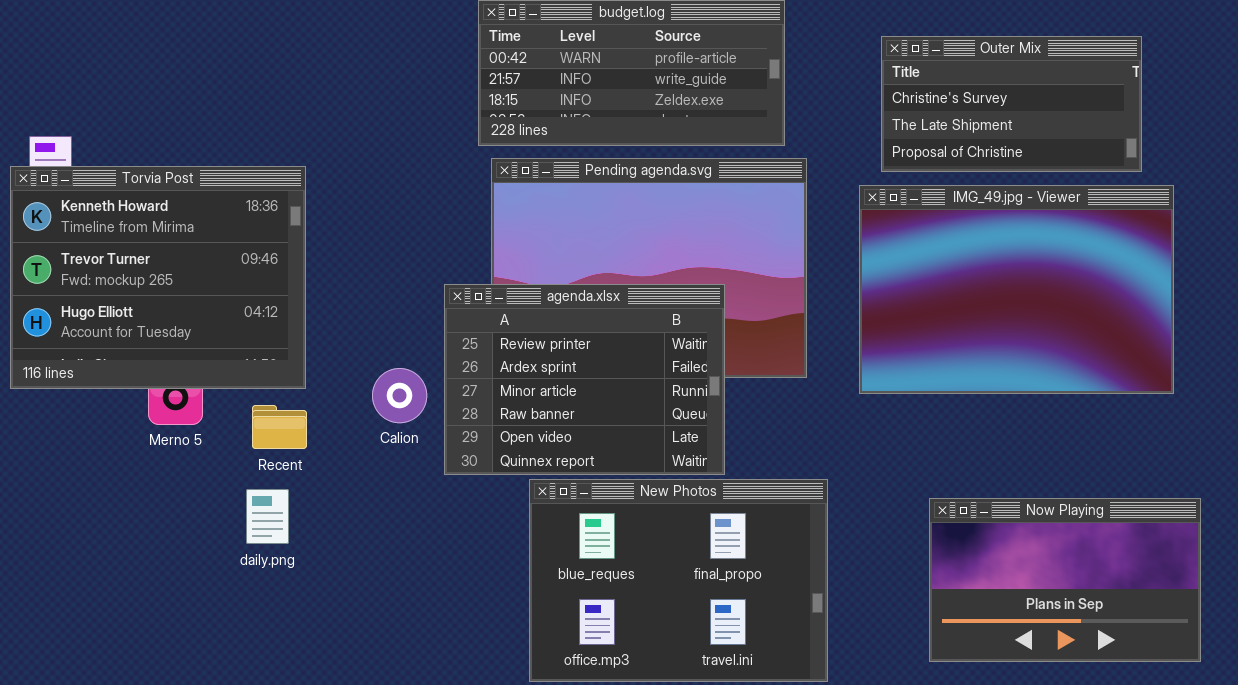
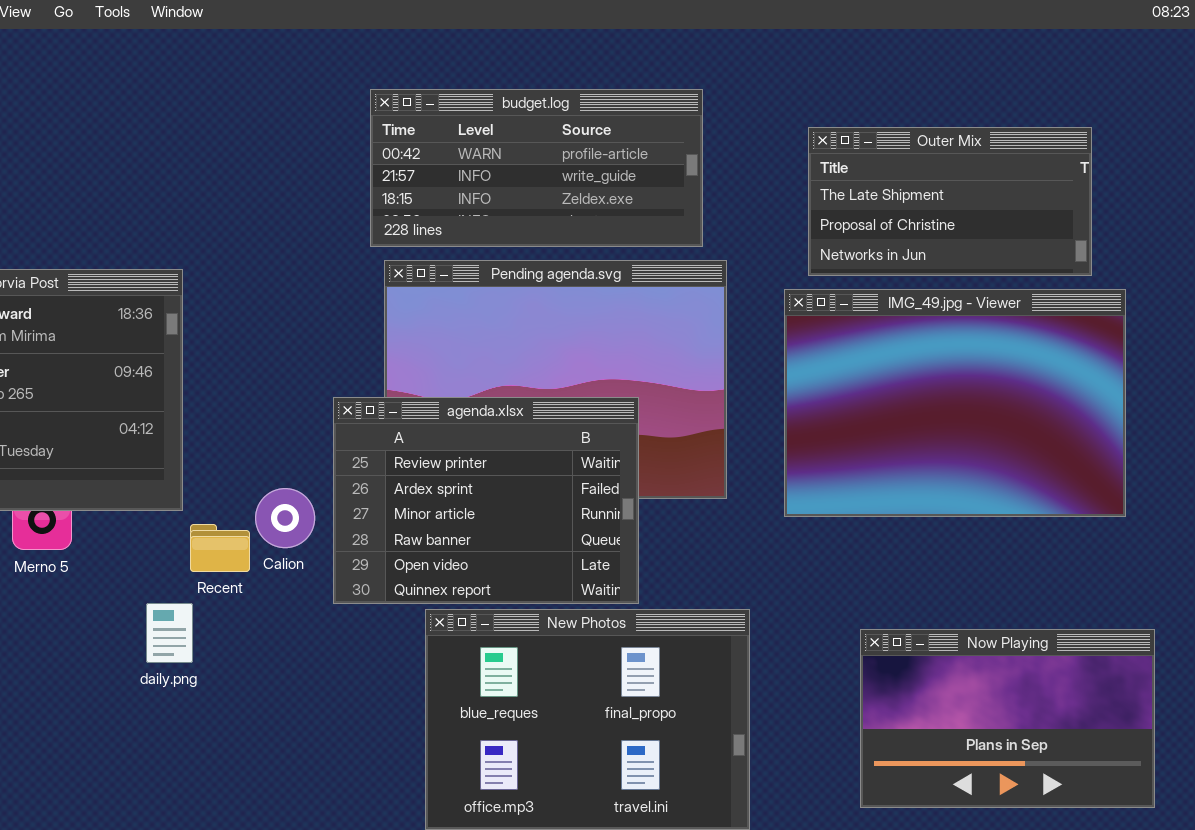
Outer Mix: [881,36,1142,172] -> [808,127,1092,276], scrolled down 1 row
Recent: [252,405,307,449] -> [190,524,250,572], moved
daily.png: [246,489,289,544] -> [146,603,193,663], moved

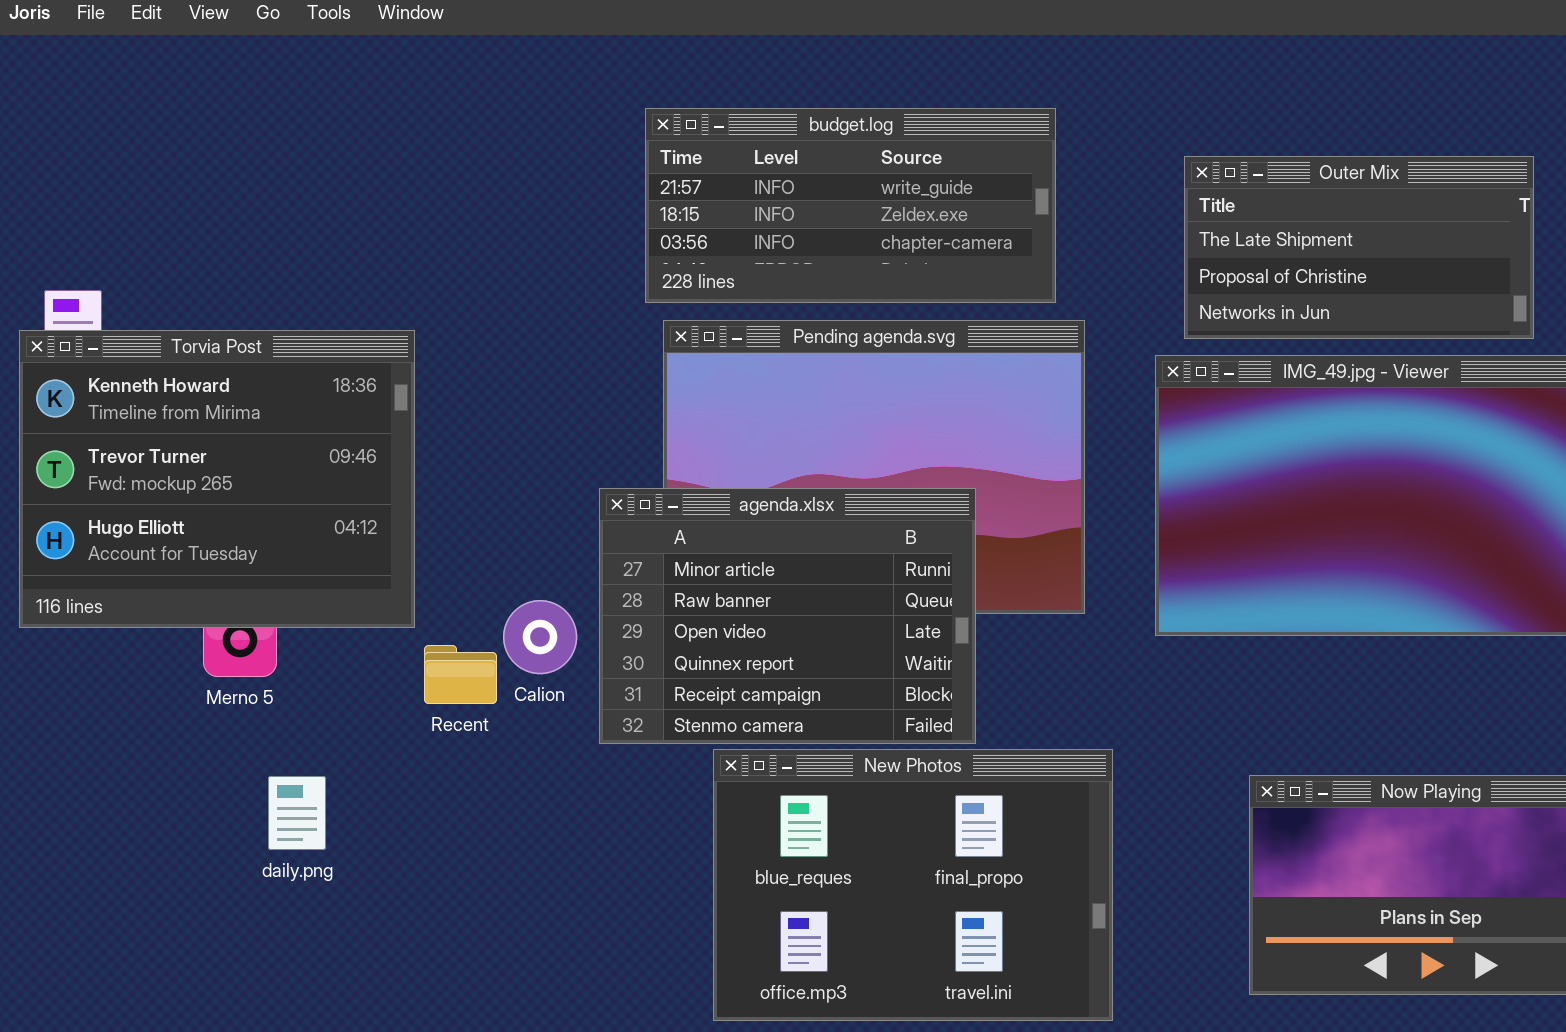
budget.log: [370,89,703,247] -> [645,108,1056,303], scrolled down 1 row
agenda.xlsx: [333,397,639,604] -> [599,488,976,744], scrolled down 2 rows
daily.png: [146,603,193,663] -> [268,776,326,850], moved

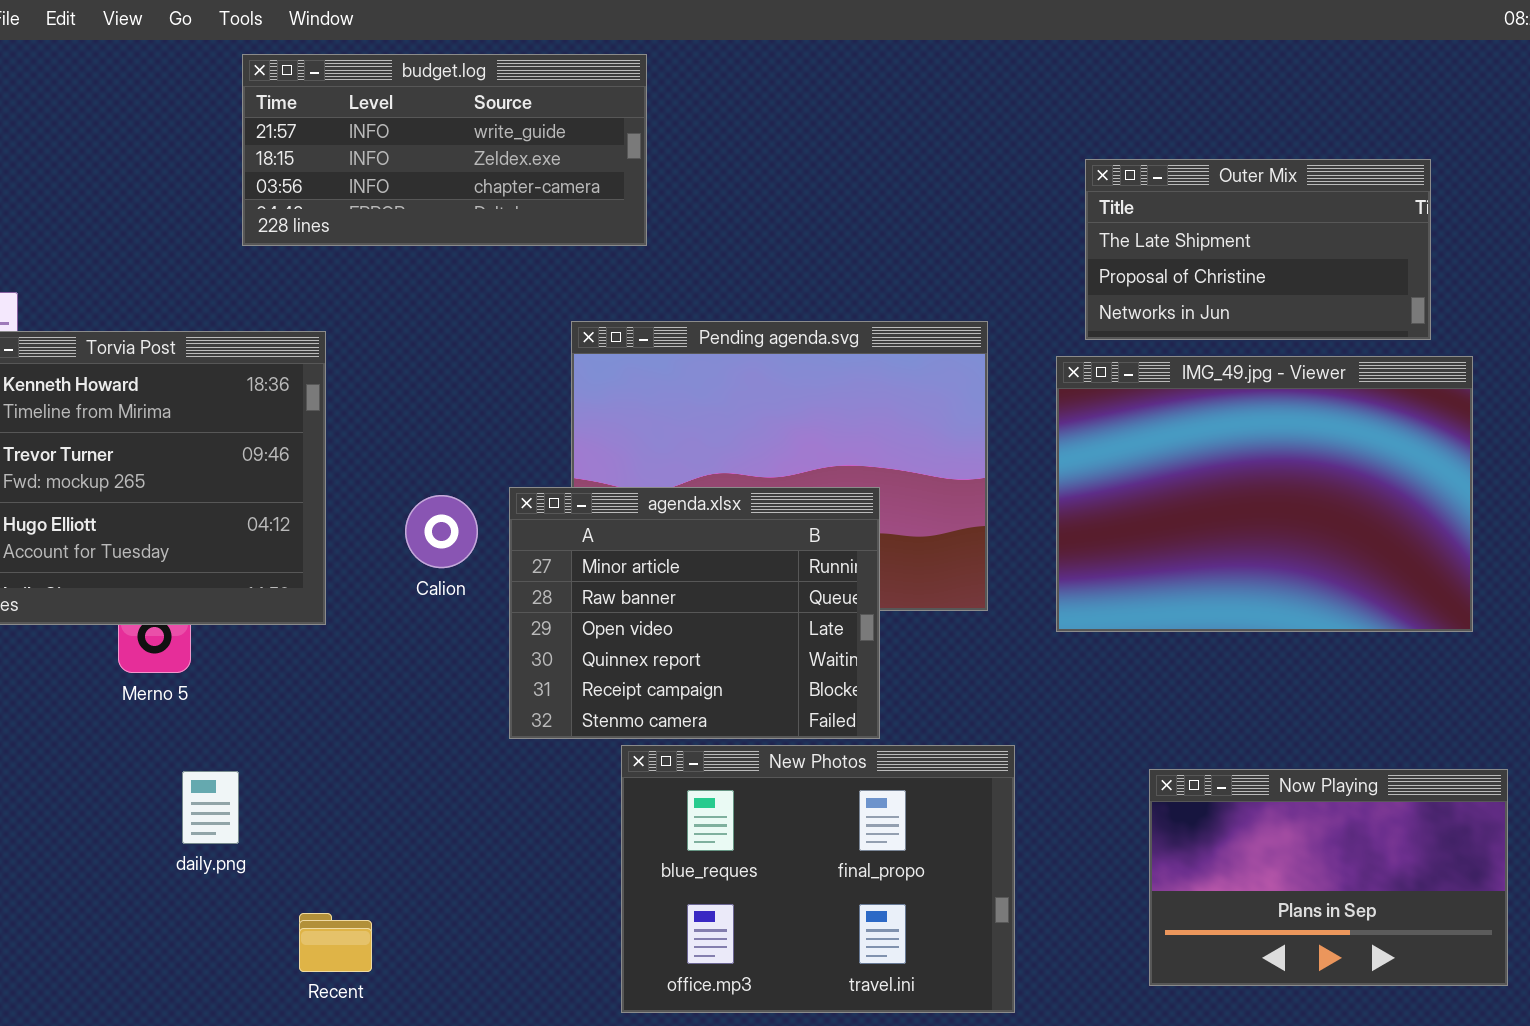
budget.log: [645,108,1056,303] -> [242,54,647,246], moved
Calion: [503,600,577,674] -> [405,495,478,568], moved
Recent: [424,645,497,704] -> [299,913,372,972], moved

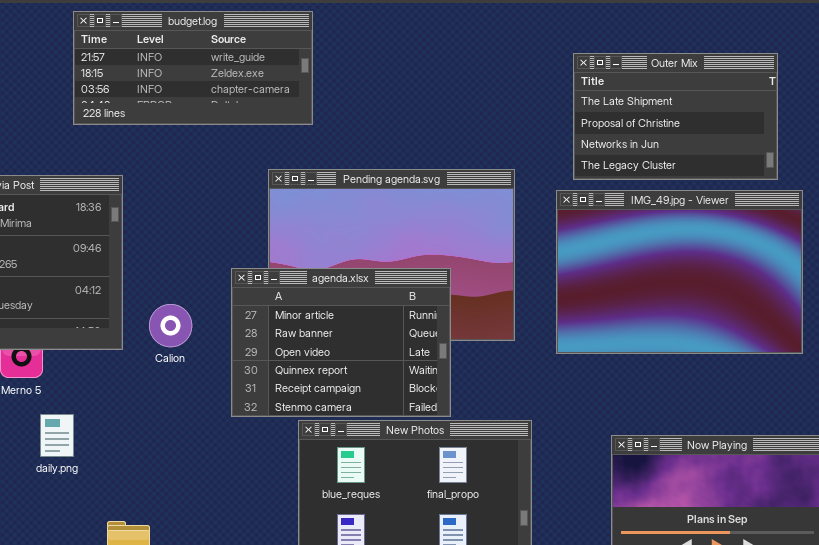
Outer Mix: [1085,159,1431,340] -> [573,53,778,180], resized
Calion: [405,495,478,568] -> [149,304,192,347], moved
daily.png: [182,771,239,844] -> [40,414,74,457], moved

